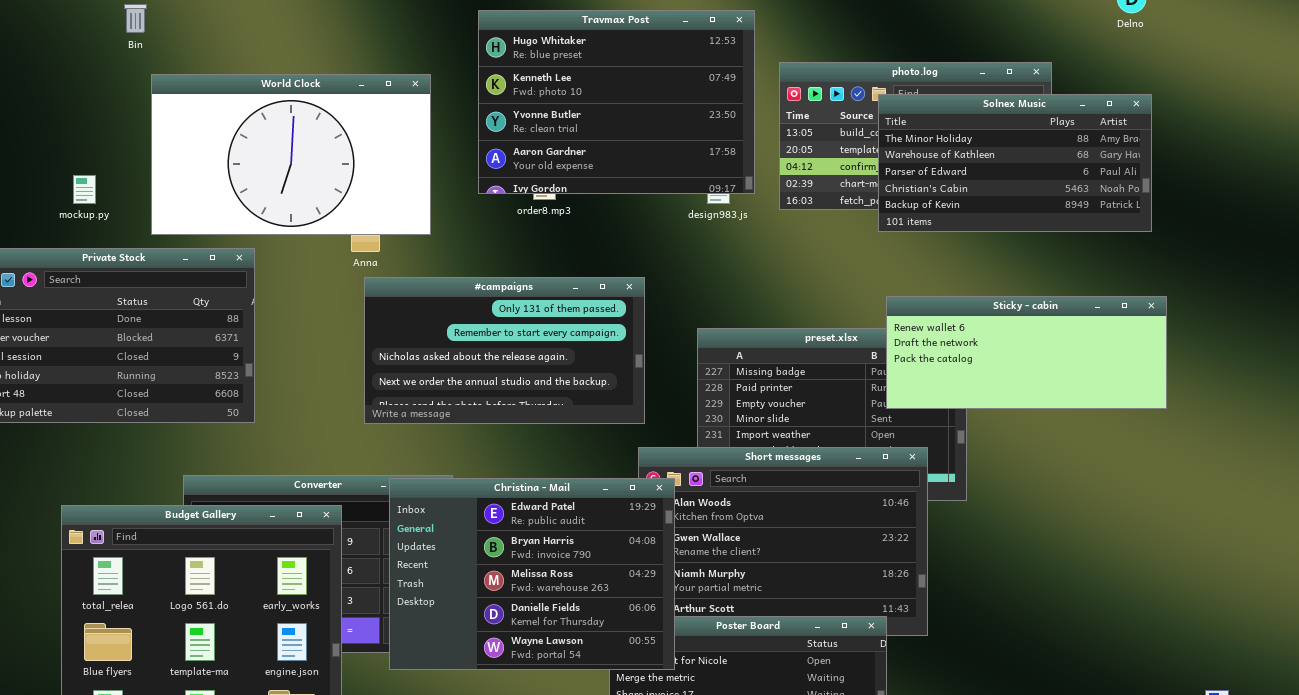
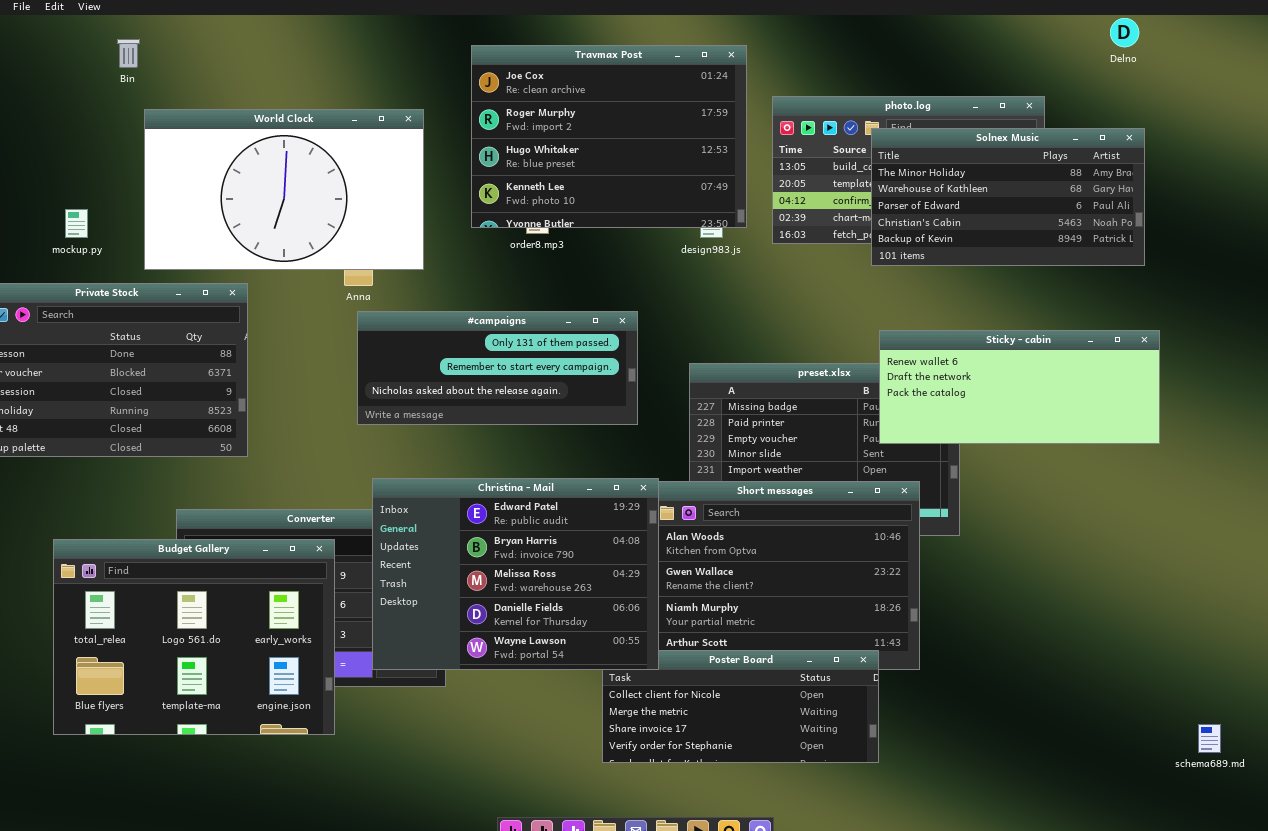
Travmax Post: [478,10,755,194] -> [471,45,747,228], scrolled up 2 rows
#campaigns: [364,277,645,424] -> [357,311,638,425], resized
Christina - Mail: [389,478,675,670] -> [372,478,659,670], moved

